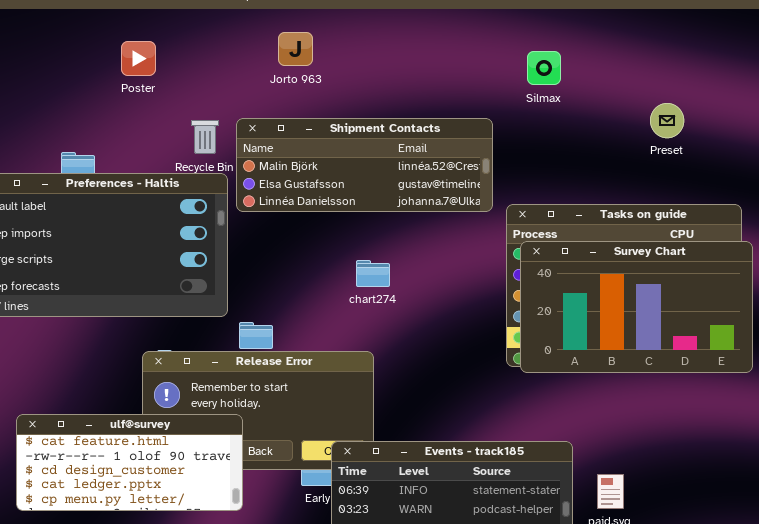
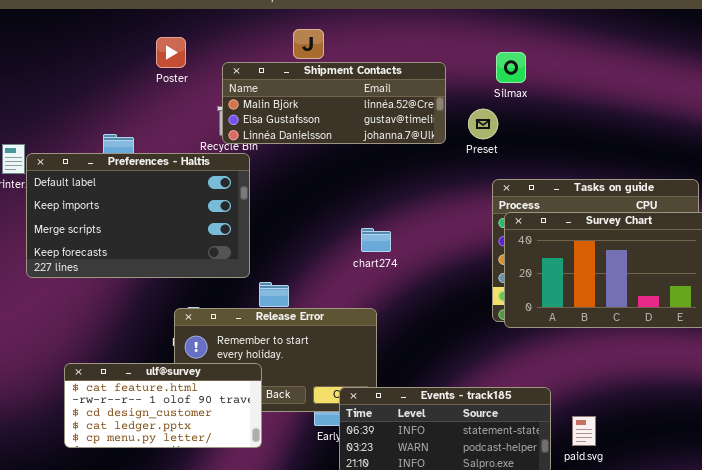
Silmax: [527,51,561,85] -> [496,52,526,83], moved
Preset: [650,103,684,138] -> [468,109,498,139], moved
Shipment Contacts: [236,118,493,212] -> [222,62,446,144], moved

